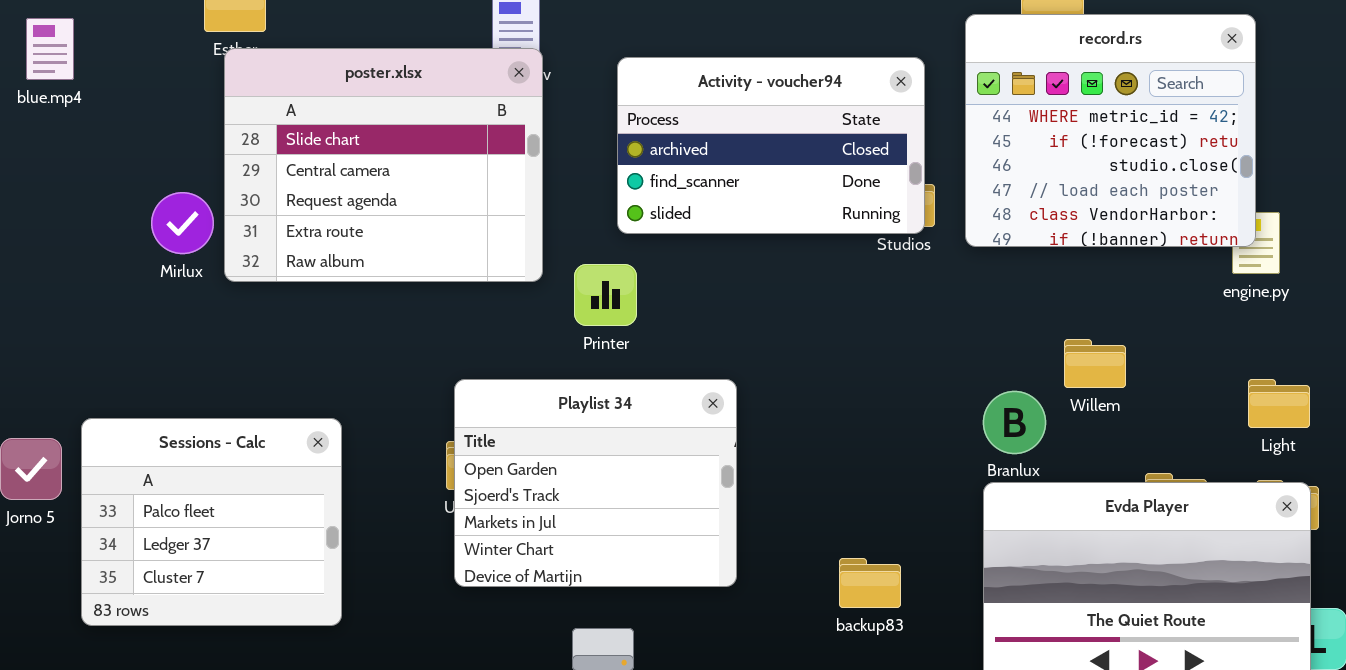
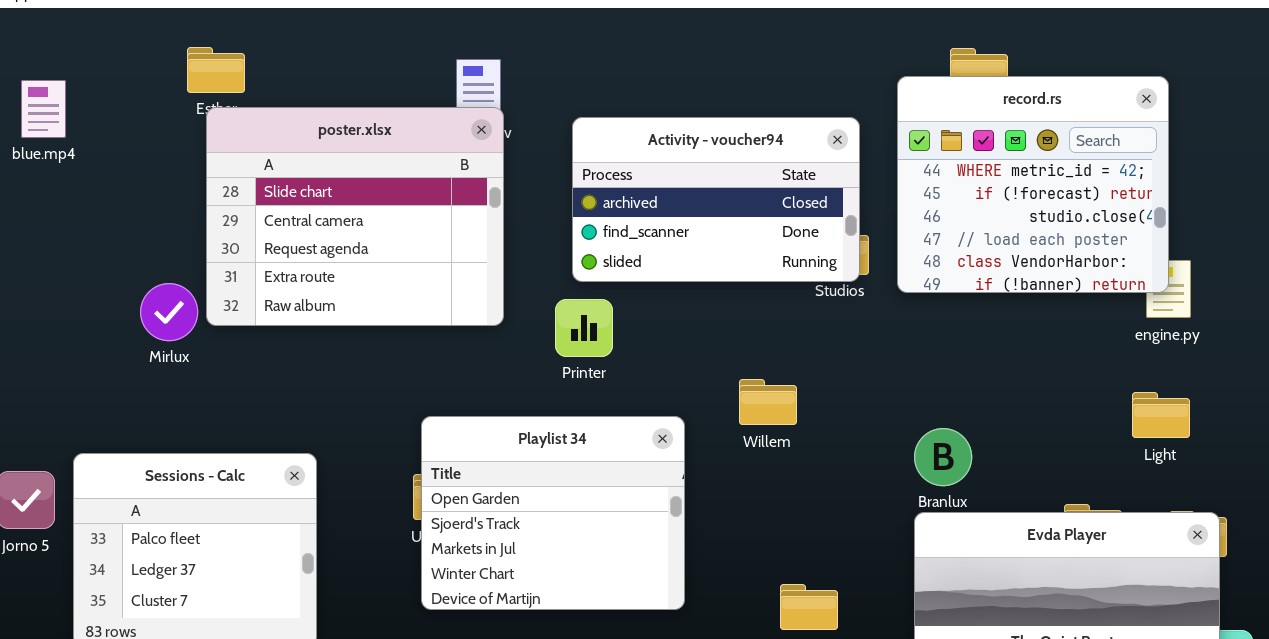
Mirlux: [151,192,214,254] -> [140,283,198,341], moved
Printer: [574,264,637,326] -> [555,299,613,357], moved
Willem: [1064,339,1126,388] -> [739,379,797,425], moved
Light: [1248,379,1310,428] -> [1132,392,1190,438], moved

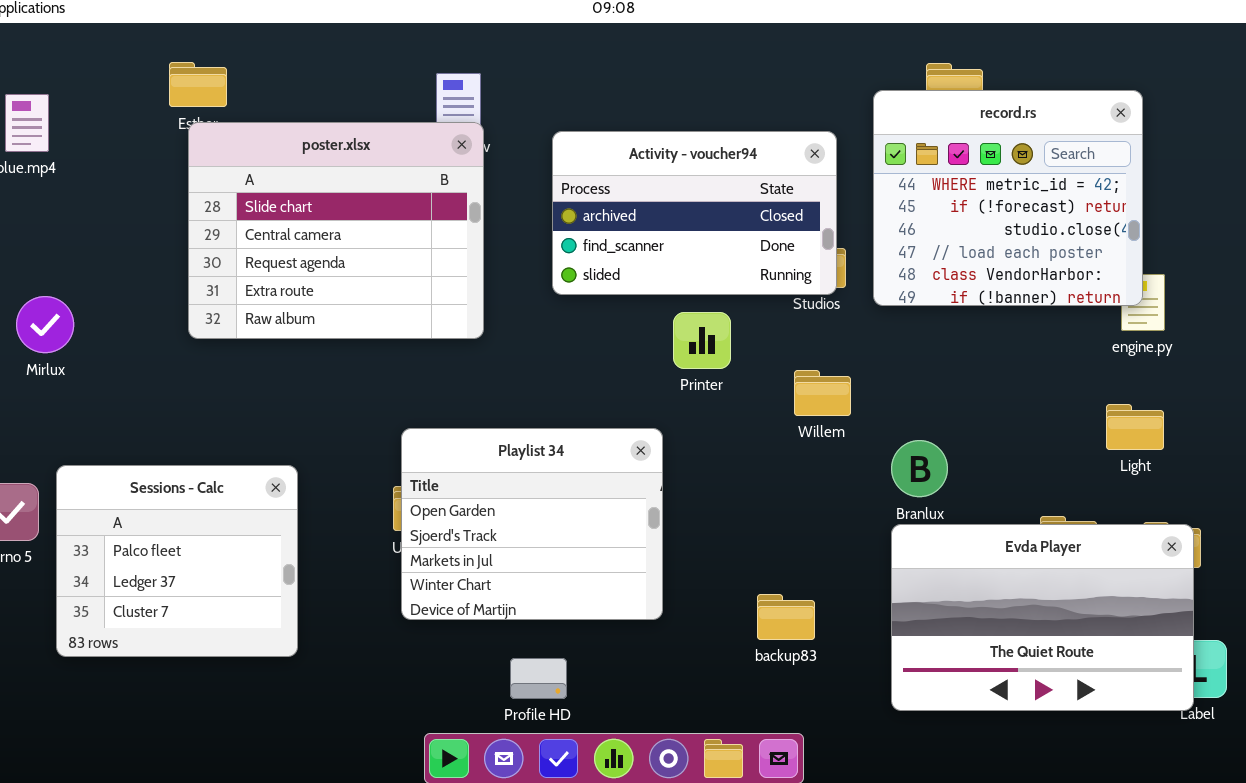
Mirlux: [140,283,198,341] -> [16,296,74,353], moved
Printer: [555,299,613,357] -> [673,312,731,369], moved
Willem: [739,379,797,425] -> [794,370,851,416], moved

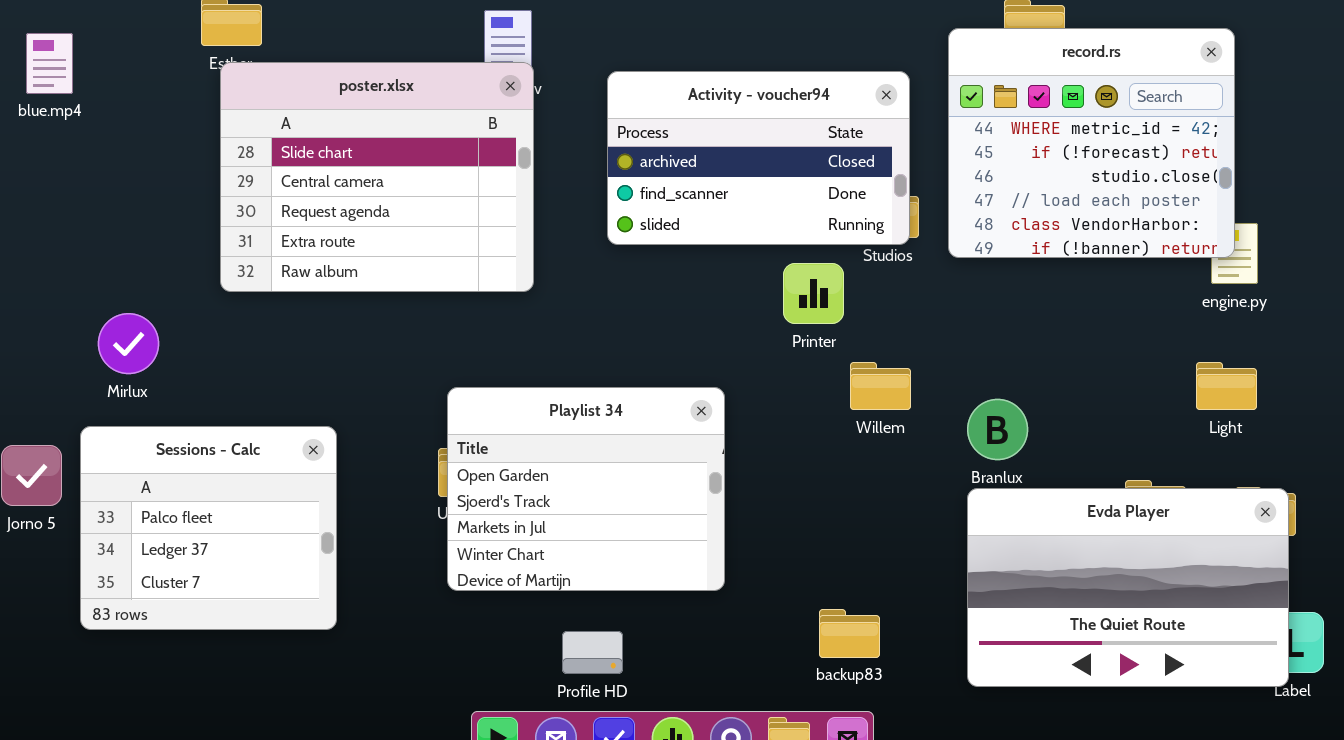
Mirlux: [16,296,74,353] -> [98,313,159,374], moved
Printer: [673,312,731,369] -> [783,263,844,324], moved
Willem: [794,370,851,416] -> [850,362,911,410], moved
backup83: [757,594,815,640] -> [819,609,880,658], moved

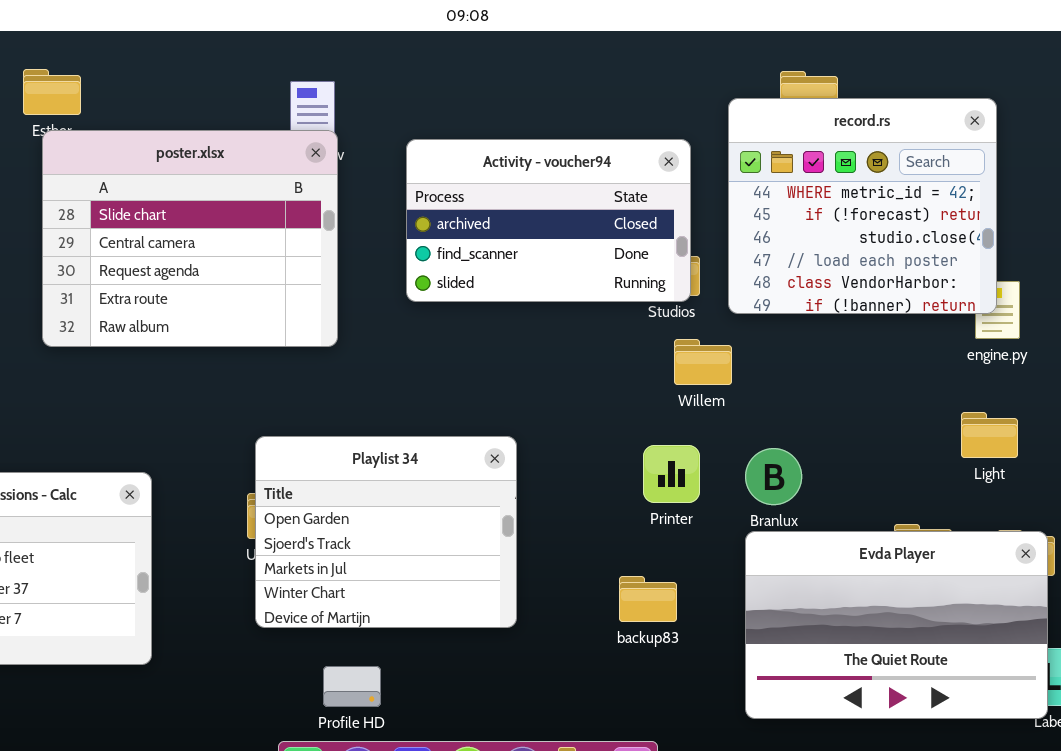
Printer: [783,263,844,324] -> [643,445,700,503], moved
Willem: [850,362,911,410] -> [674,339,732,385], moved
backup83: [819,609,880,658] -> [619,576,677,622], moved
Profile HD: [562,631,623,674] -> [323,666,381,707], moved

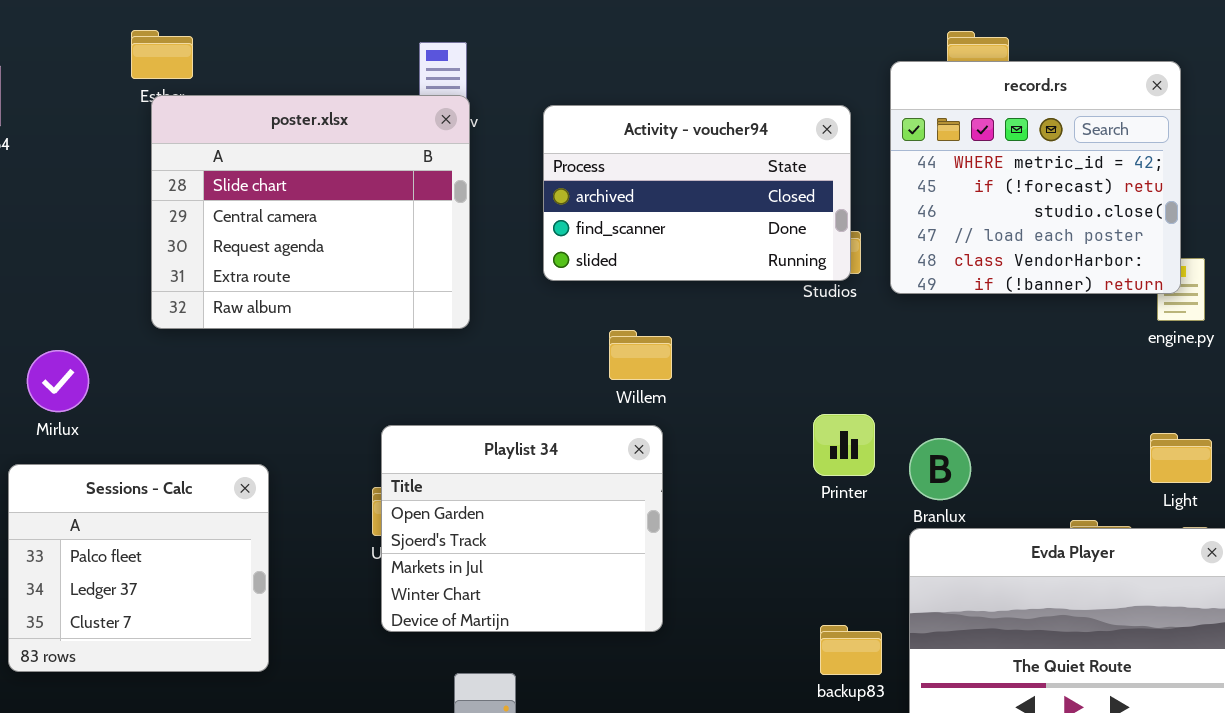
Willem: [674,339,732,385] -> [609,330,672,380], moved
Light: [961,412,1018,458] -> [1150,433,1212,483], moved
Printer: [643,445,700,503] -> [813,414,875,476], moved
backup83: [619,576,677,622] -> [820,625,882,675], moved

